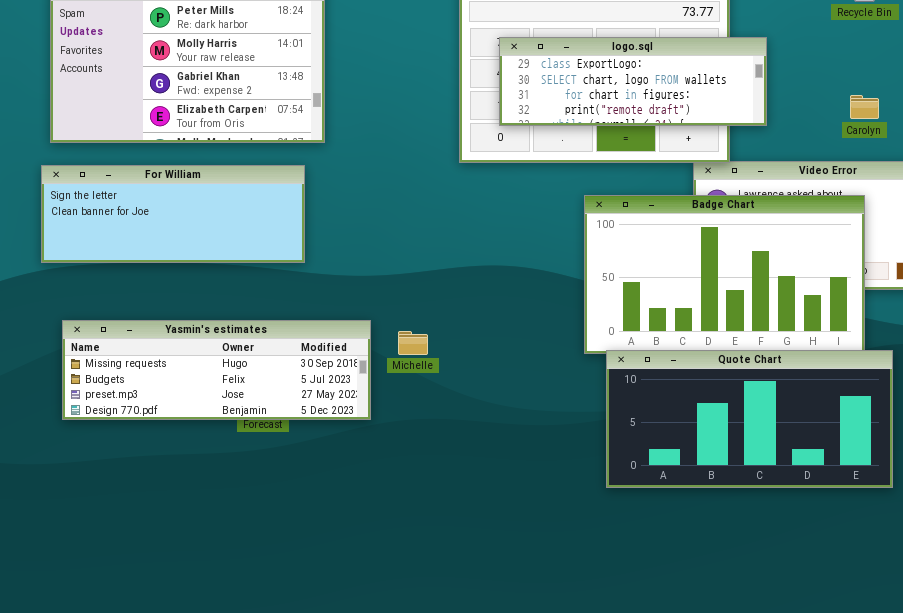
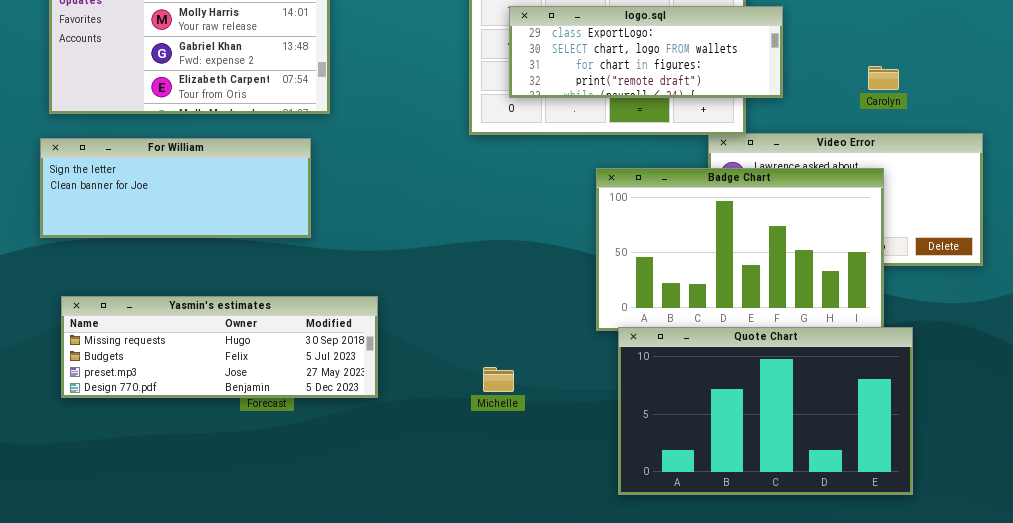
Michelle: [398,331,428,355] -> [483,367,514,392], moved
Quote Chart: [606,350,893,488] -> [618,327,913,495], resized

